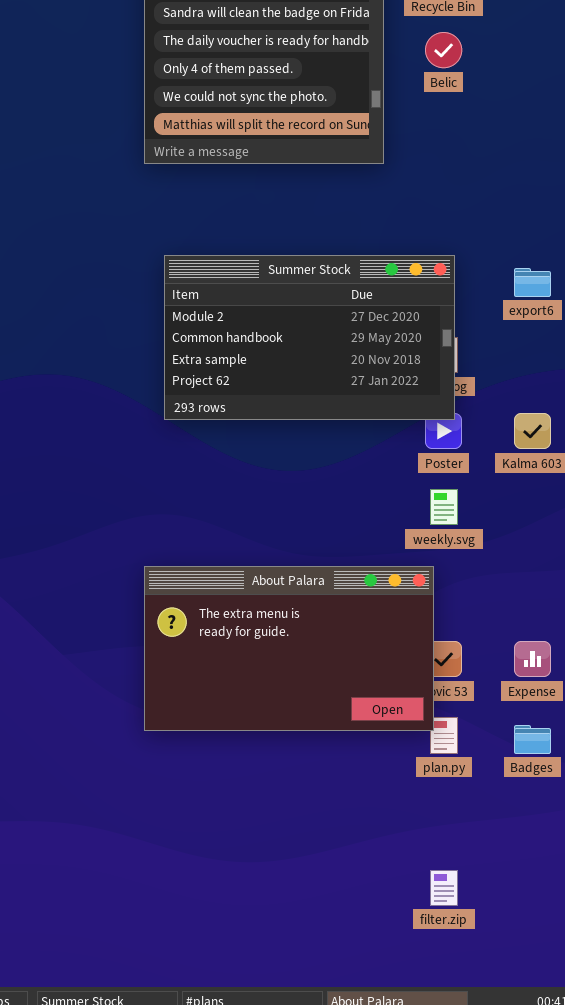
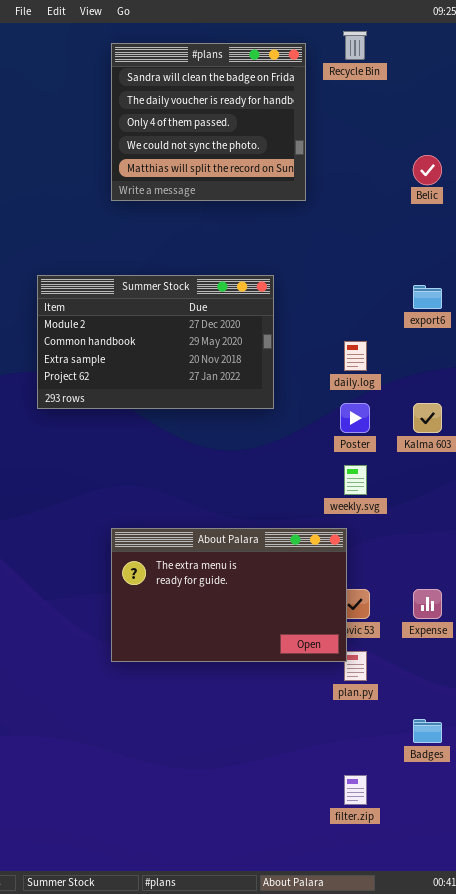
Belic: [425,32,462,68] -> [413,155,442,185], moved
Summer Stock: [164,255,455,420] -> [37,275,274,409], moved
Badges: [514,725,551,754] -> [413,719,442,743], moved

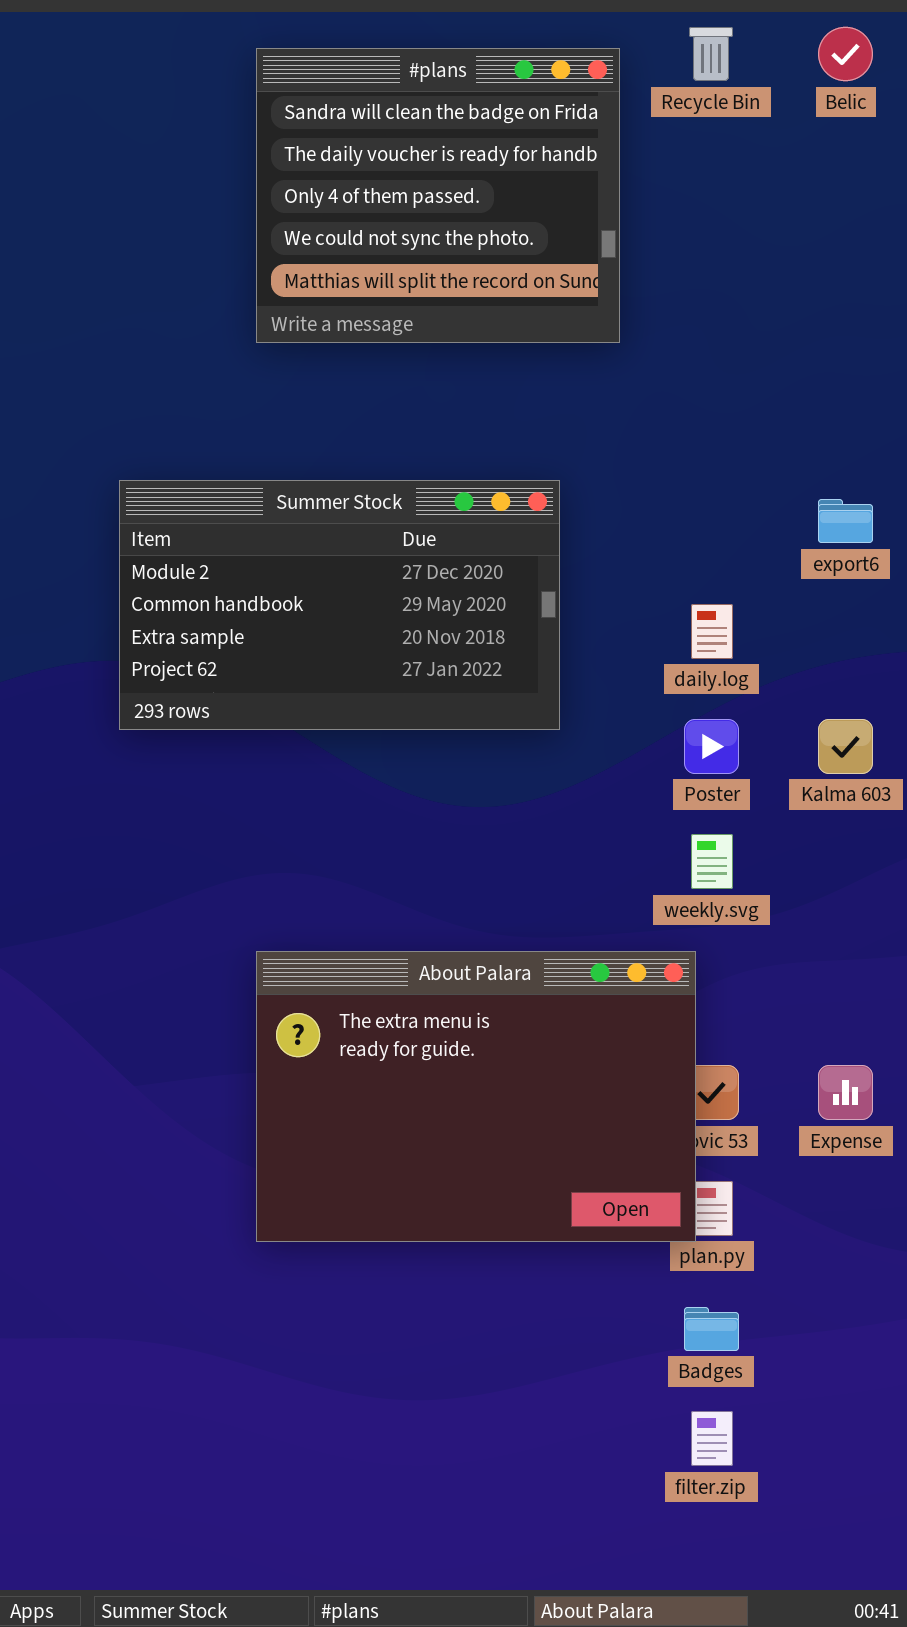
Belic: [413,155,442,185] -> [818,27,873,81], moved
About Palara: [111,528,347,662] -> [256,951,696,1242], resized
Badges: [413,719,442,743] -> [684,1307,739,1351], moved

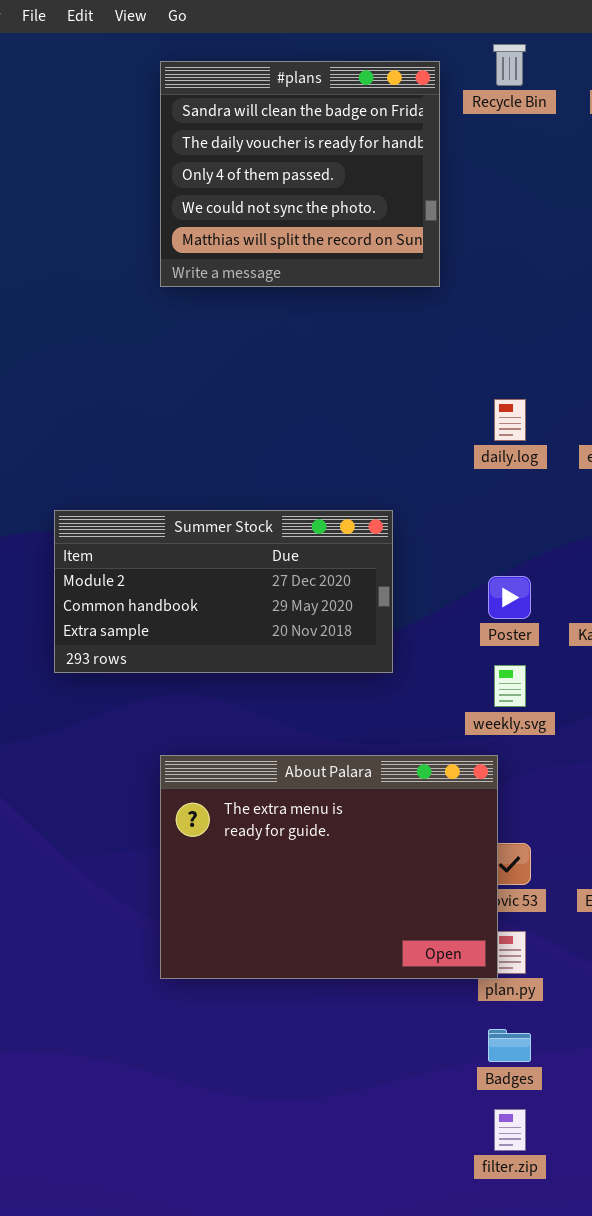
Summer Stock: [119,480,560,730] -> [54,510,393,673], moved, resized
daily.log: [691,604,733,659] -> [494,399,526,441], moved

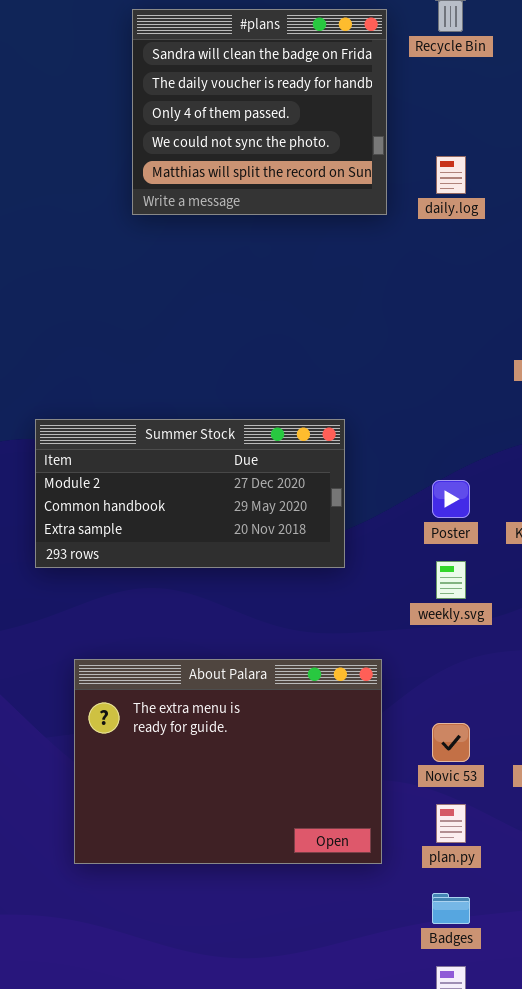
daily.log: [494,399,526,441] -> [436,156,466,194], moved
About Palara: [160,755,498,979] -> [74,659,382,864], moved

